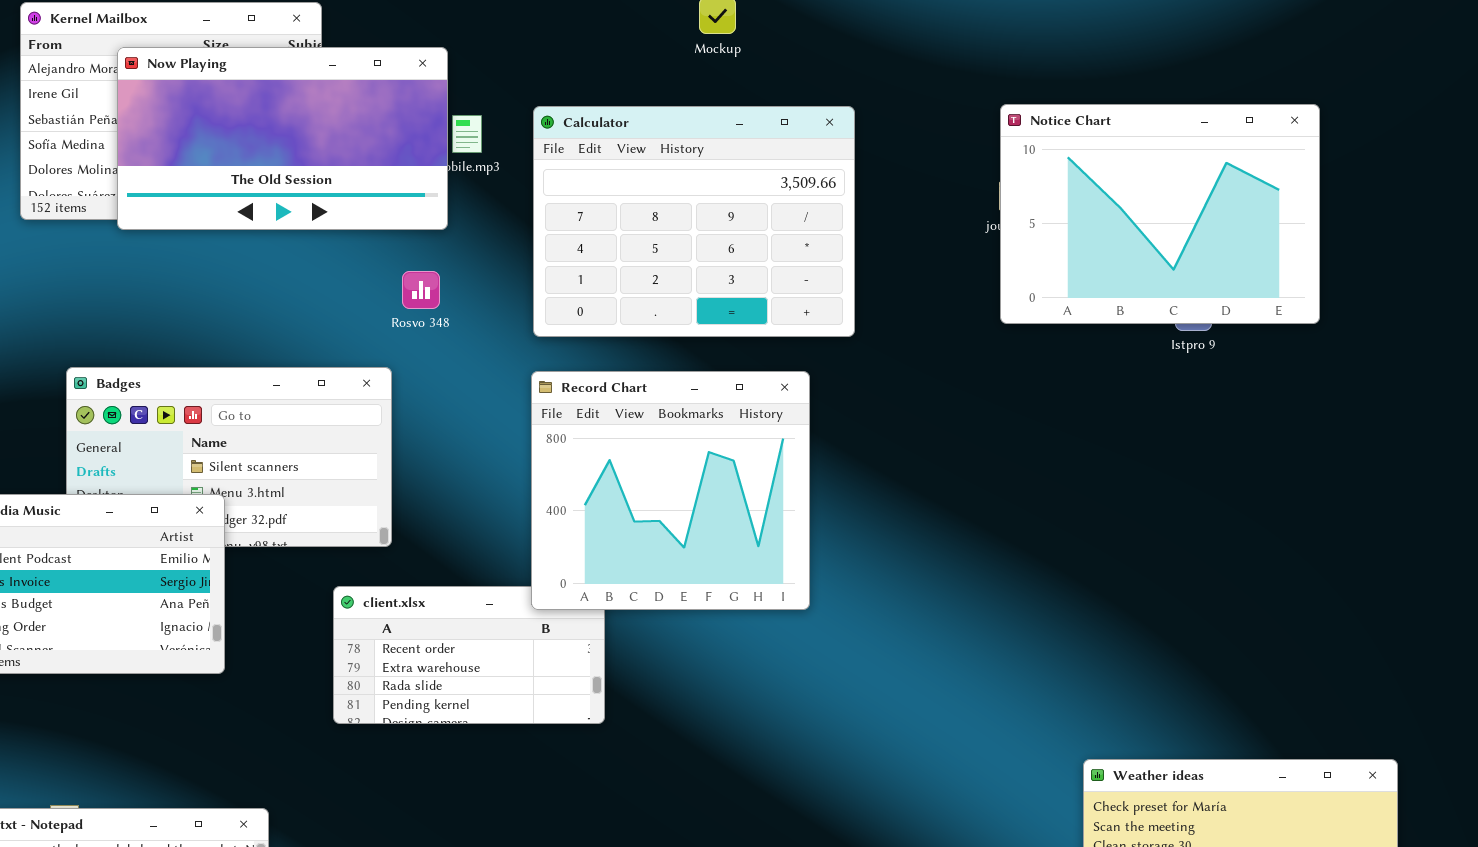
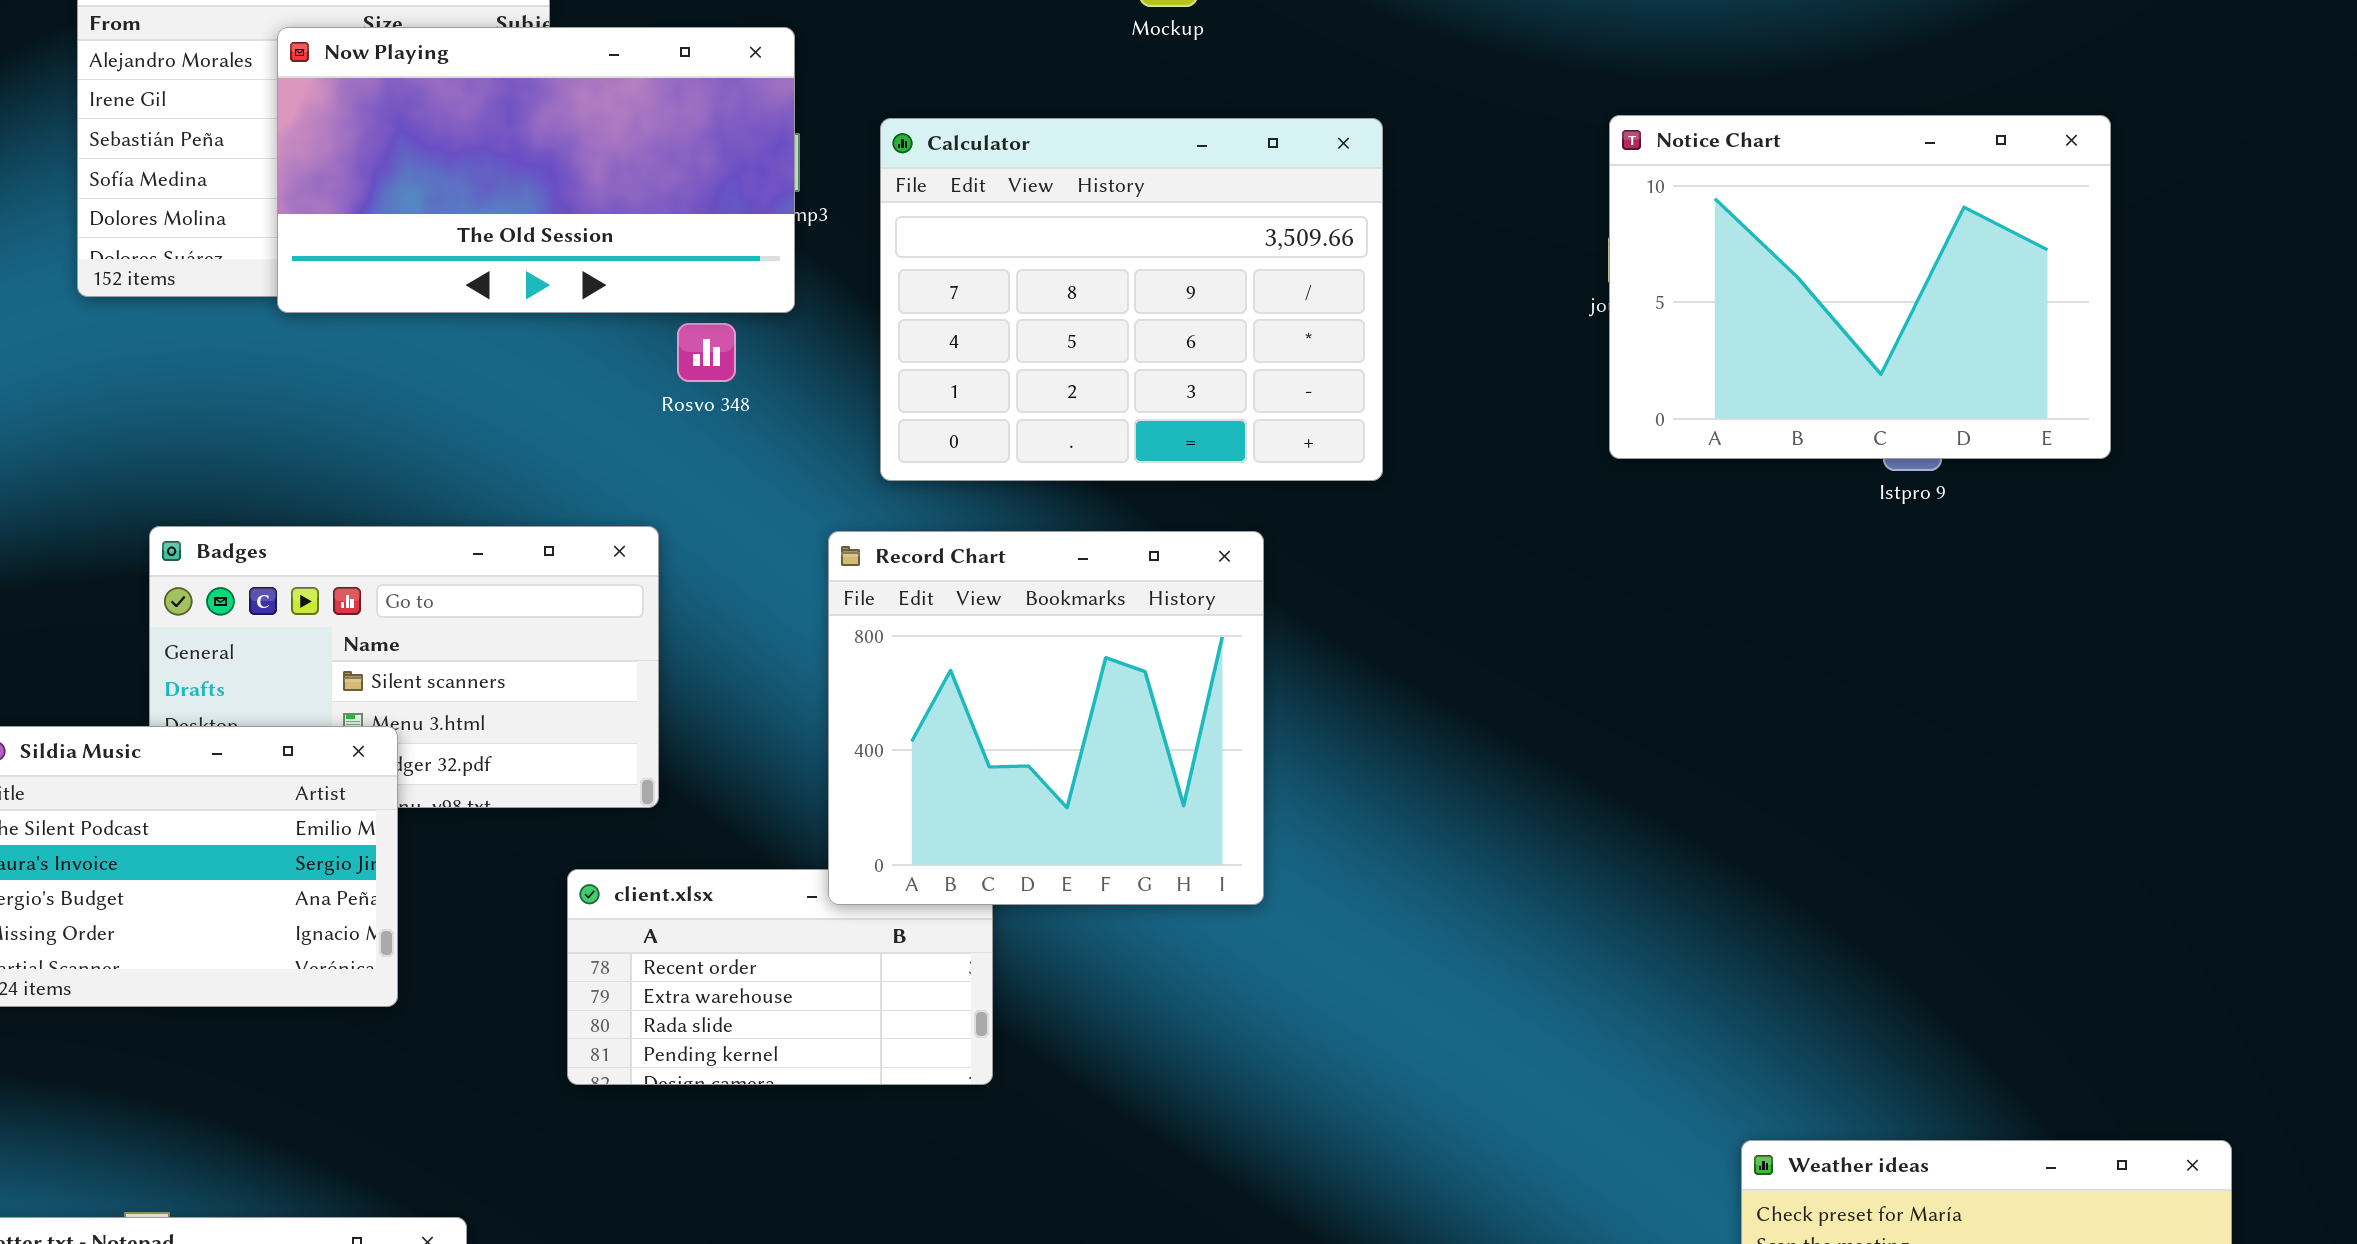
Now Playing: [117,47,448,230] -> [277,27,795,313], moved
Rosvo 348: [402,271,440,309] -> [677,323,736,382], moved
Record Chart: [531,371,810,610] -> [828,531,1264,905], moved

